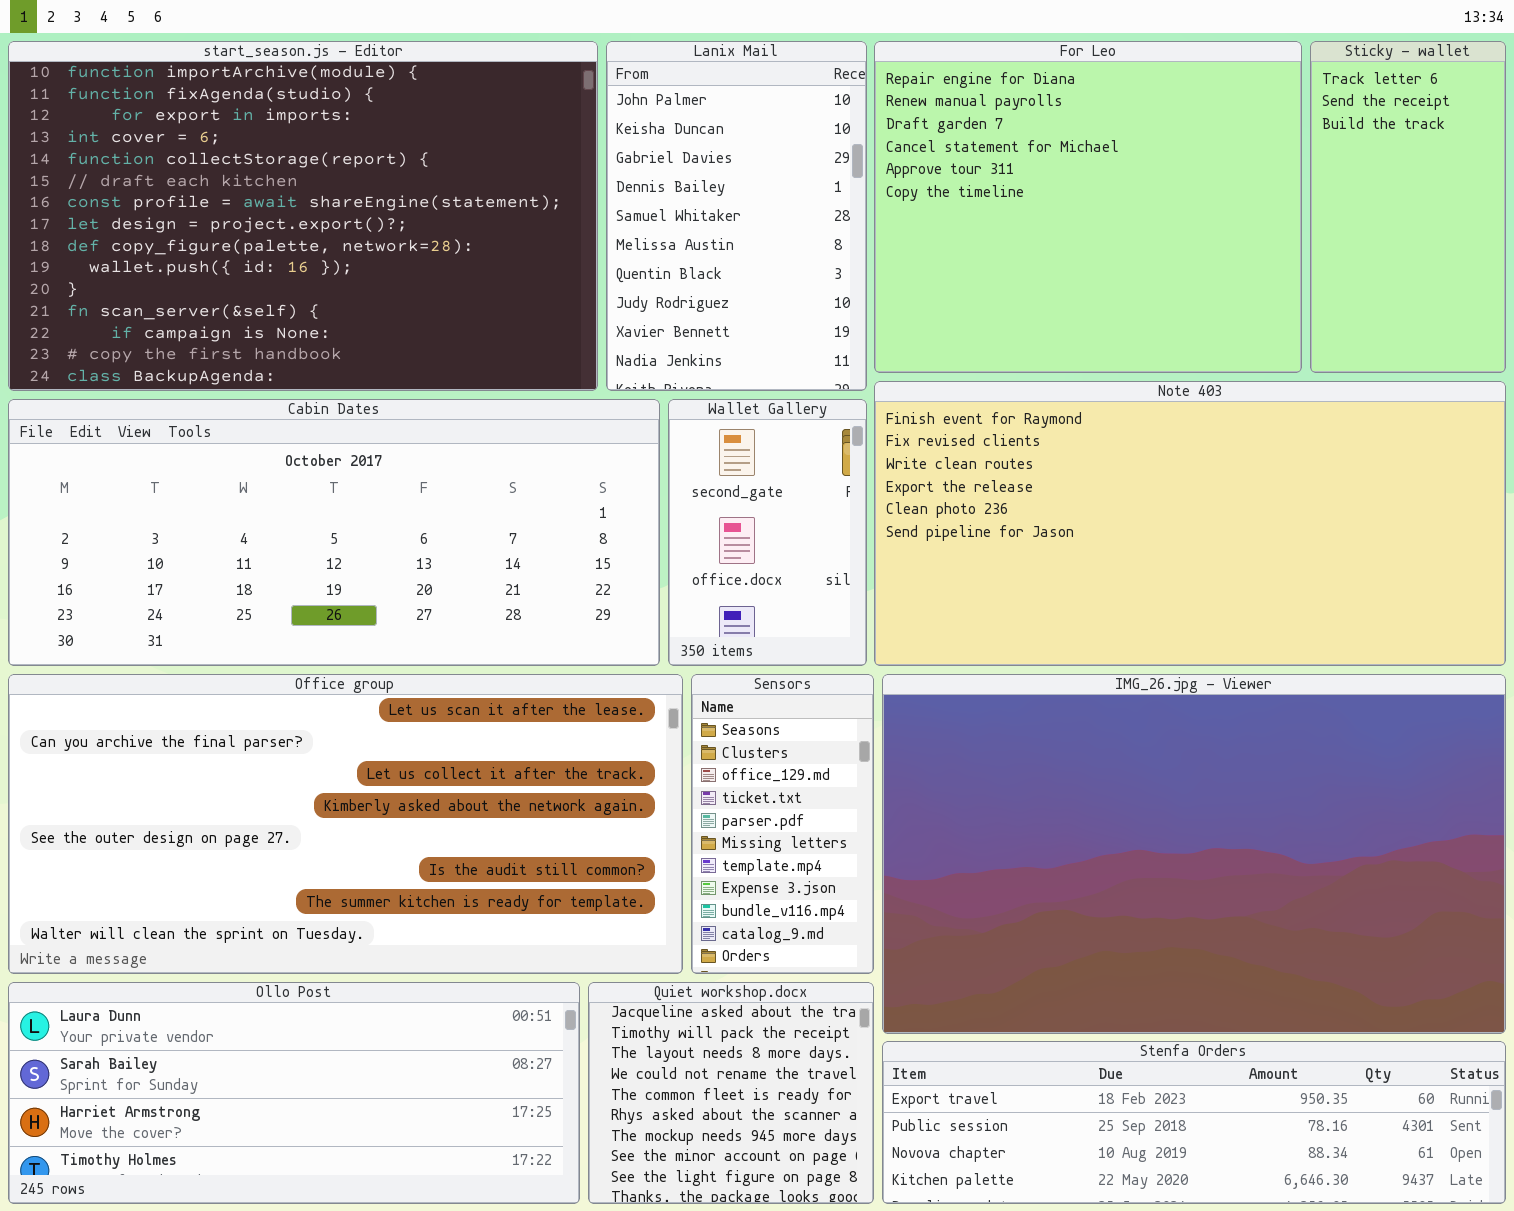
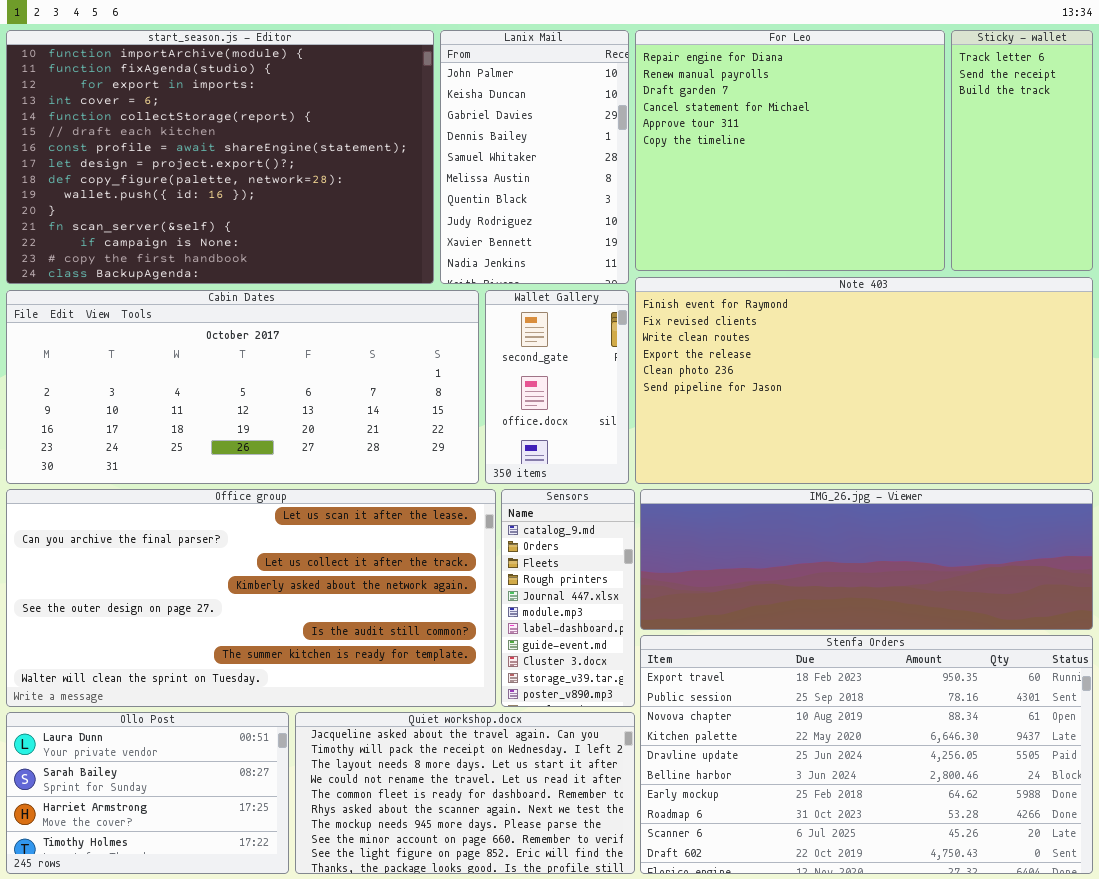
Sensors: [691,674,874,974] -> [501,489,635,707], scrolled down 9 rows
IMG_26.jpg - Viewer: [882,674,1506,1034] -> [640,489,1093,630], resized
Ollo Post: [8,982,580,1204] -> [6,712,289,874], resized
Quiet workshop.docx: [588,982,874,1204] -> [295,712,635,874], resized
Stenfa Orders: [882,1041,1506,1204] -> [640,635,1093,874], resized

